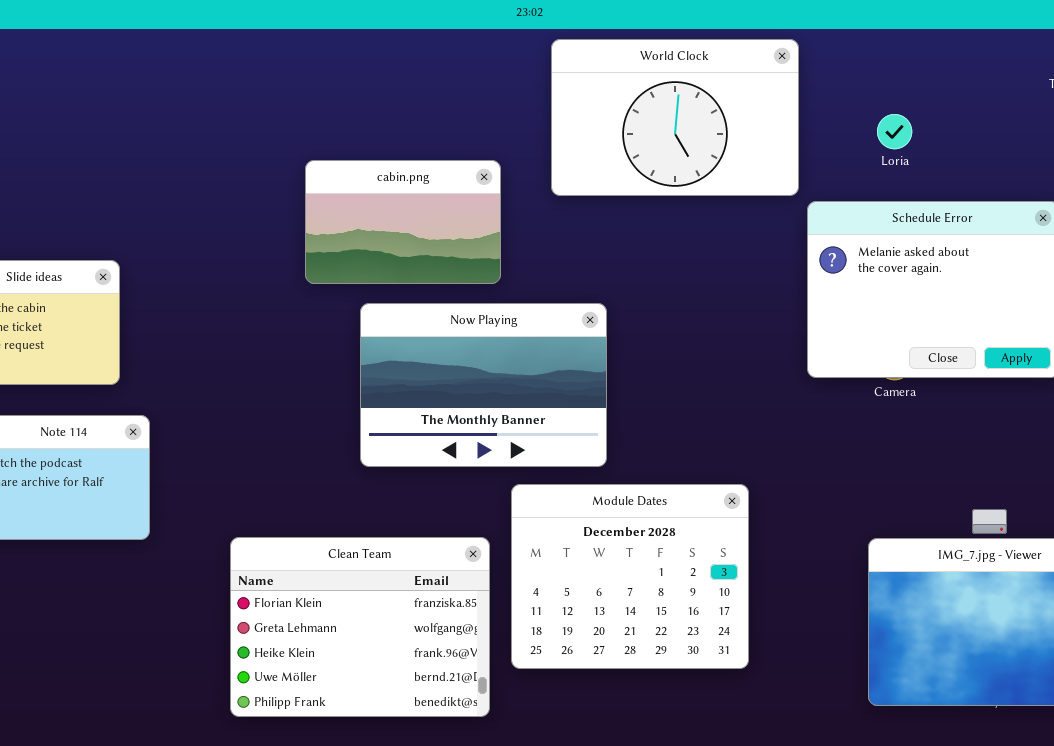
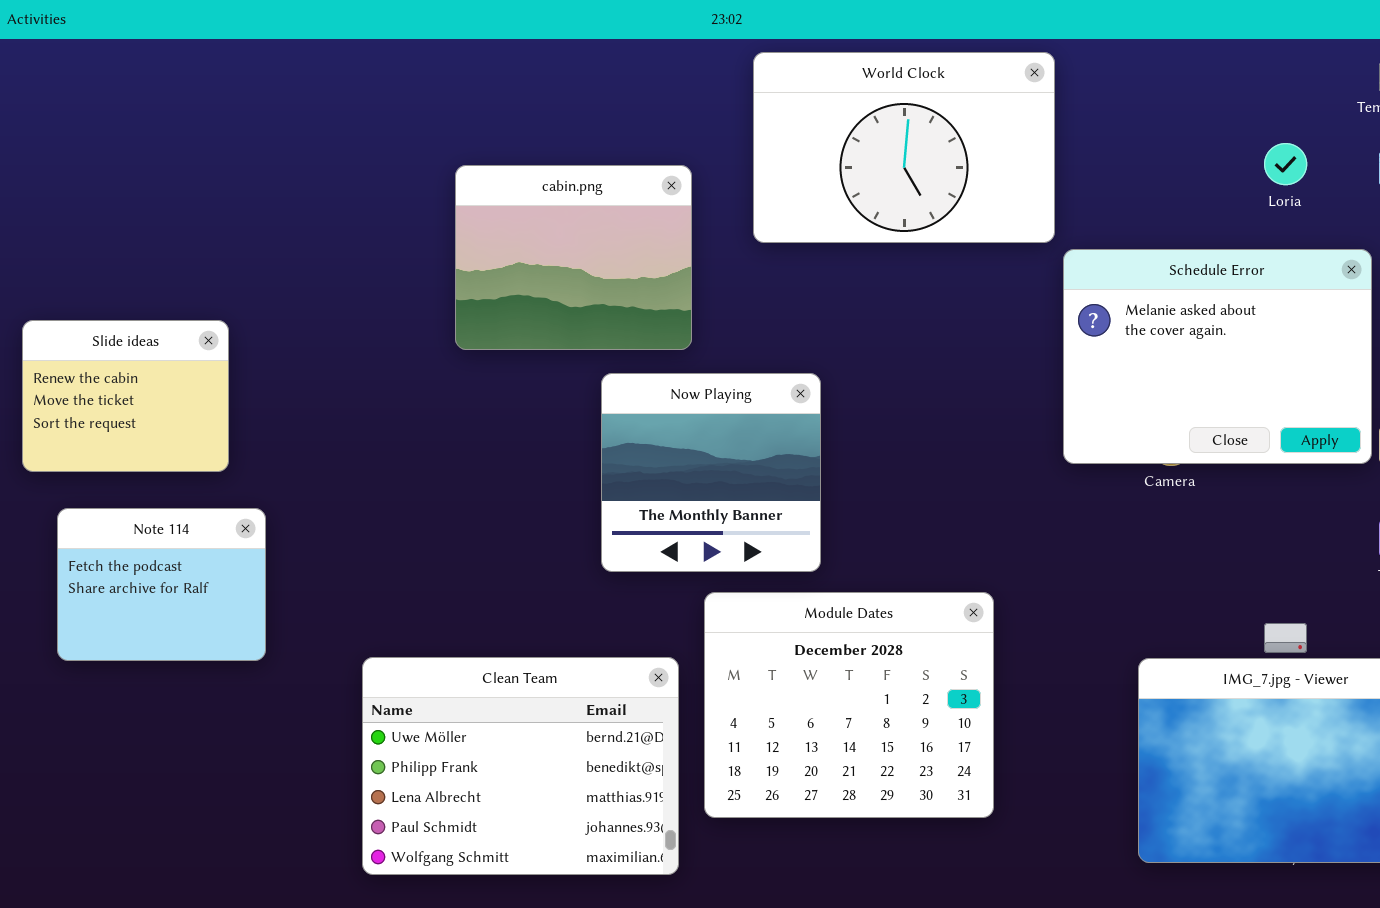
Loria: [877,114,912,149] -> [1264,143,1307,185], moved
cabin.png: [305,160,501,284] -> [455,165,692,350], resized
Now Playing: [360,303,607,467] -> [601,373,821,572], resized
Clean Team: [230,537,490,717] -> [362,657,679,875], scrolled down 3 rows

